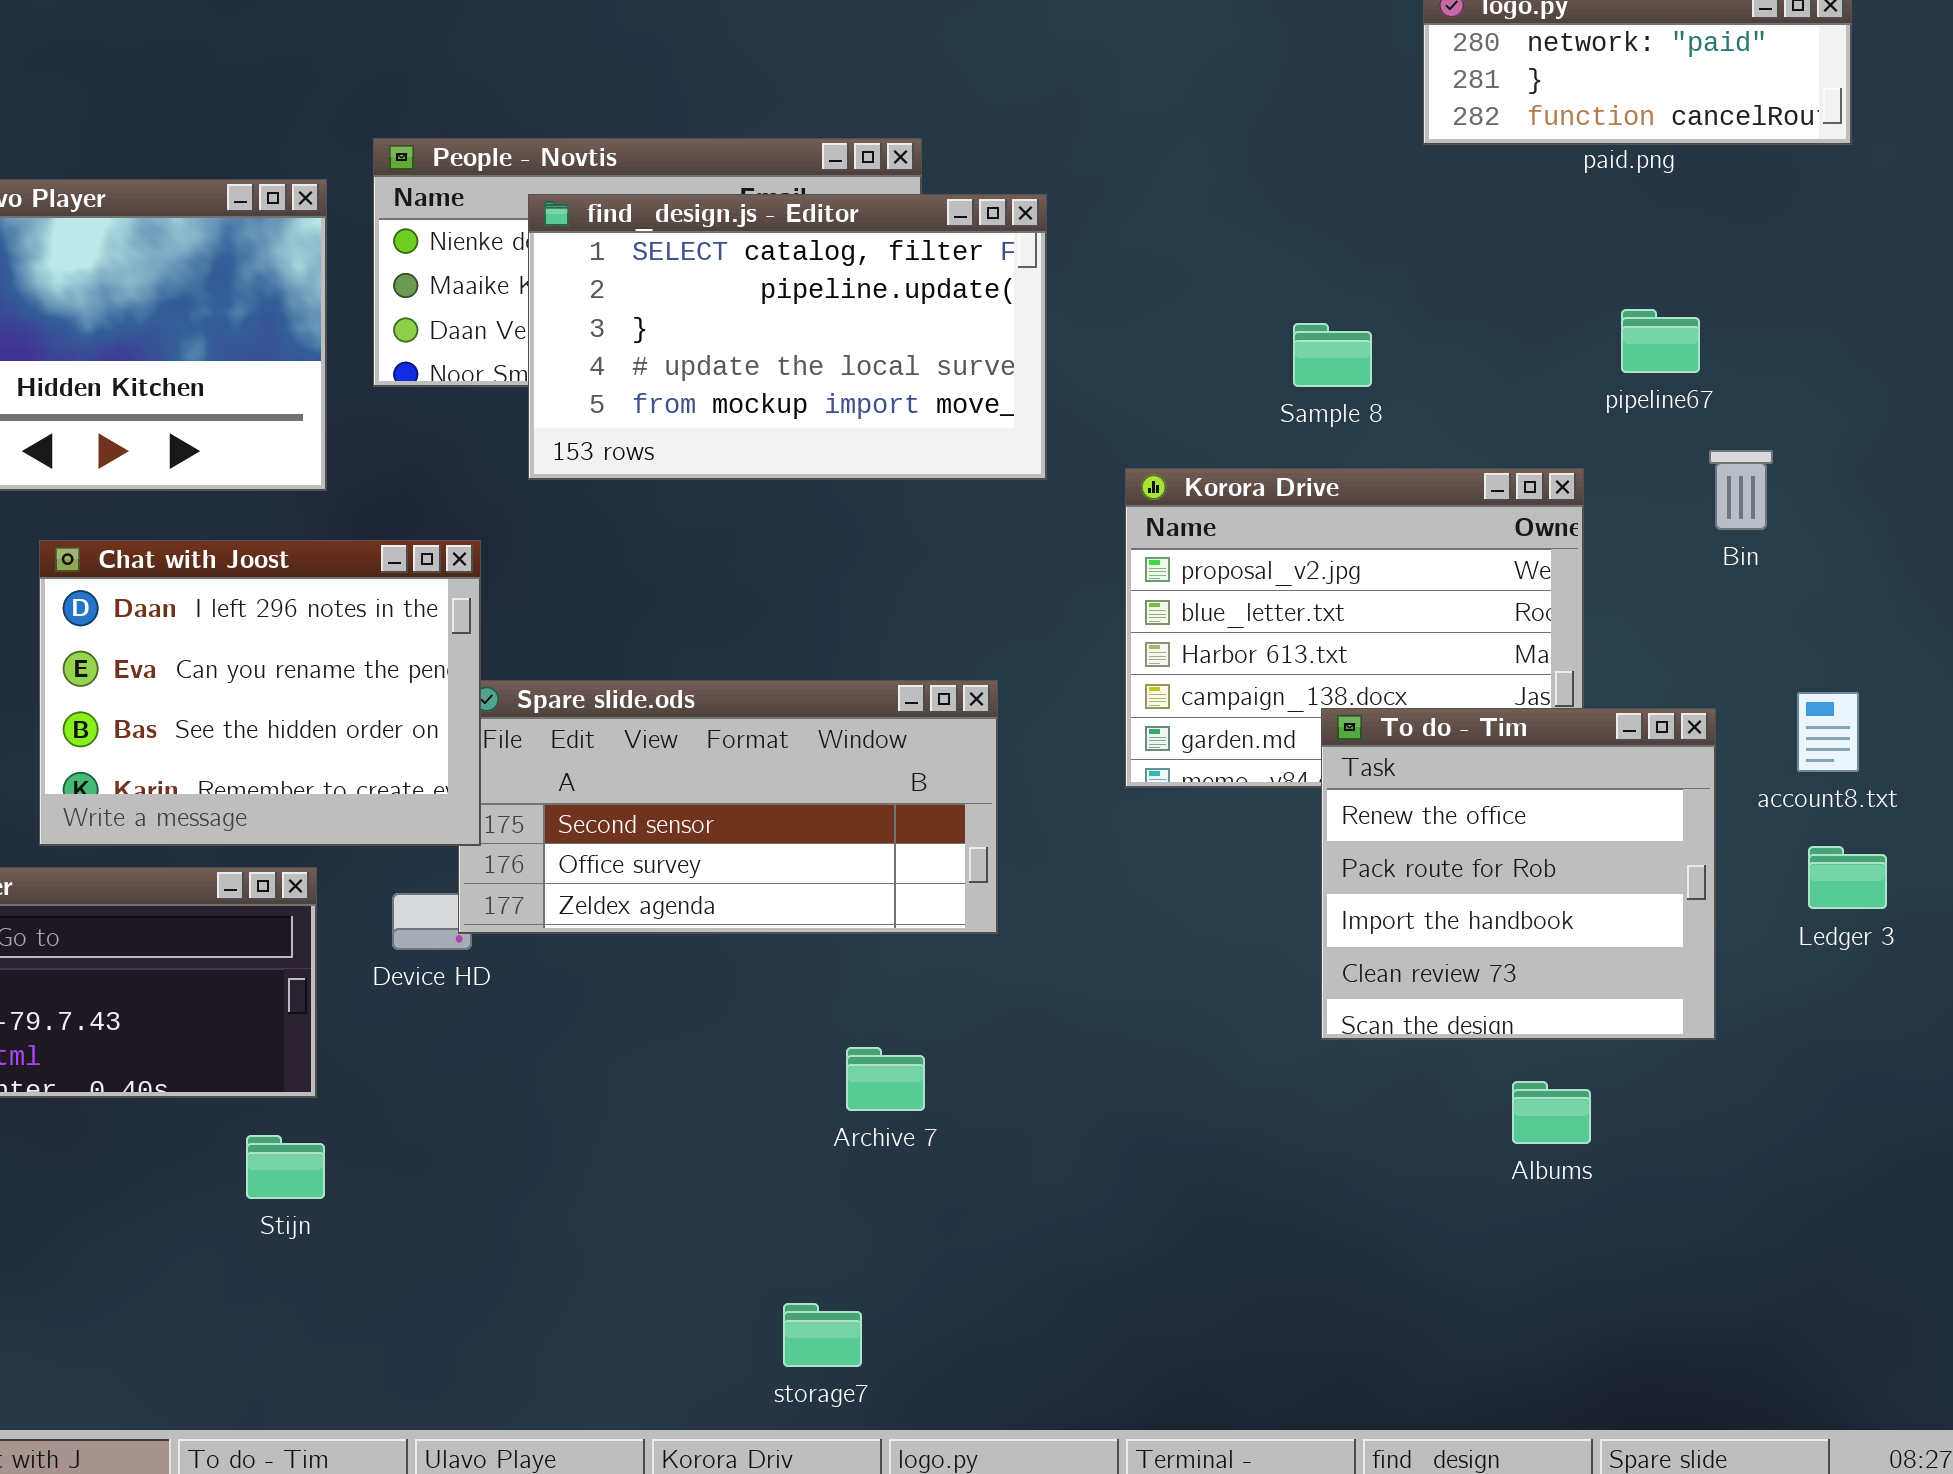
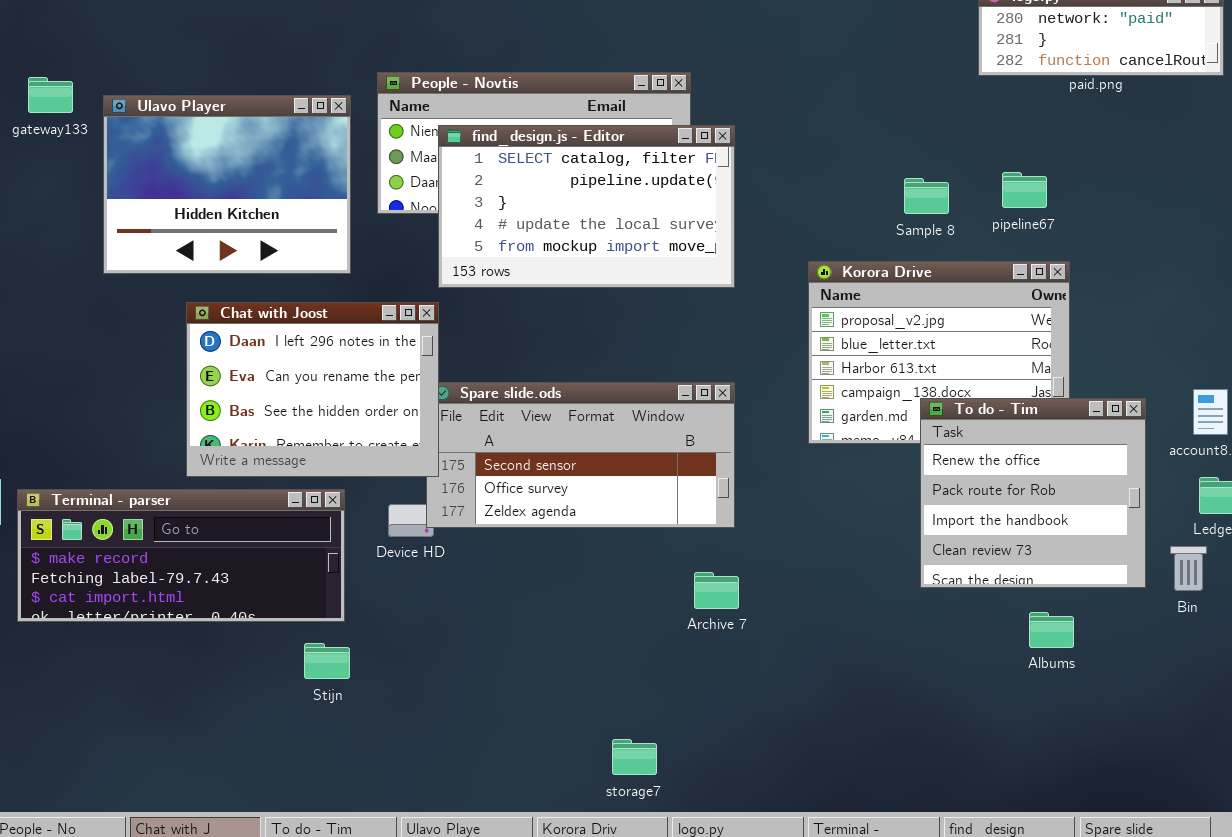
find_design.js - Editor: [528,194,1047,480] -> [438,125,735,288], moved
pipeline67: [1621,309,1700,373] -> [1002,172,1047,208], moved
Bin: [1709,450,1773,530] -> [1170,546,1207,591], moved
Archive 7: [846,1047,925,1111] -> [694,572,739,609], moved

